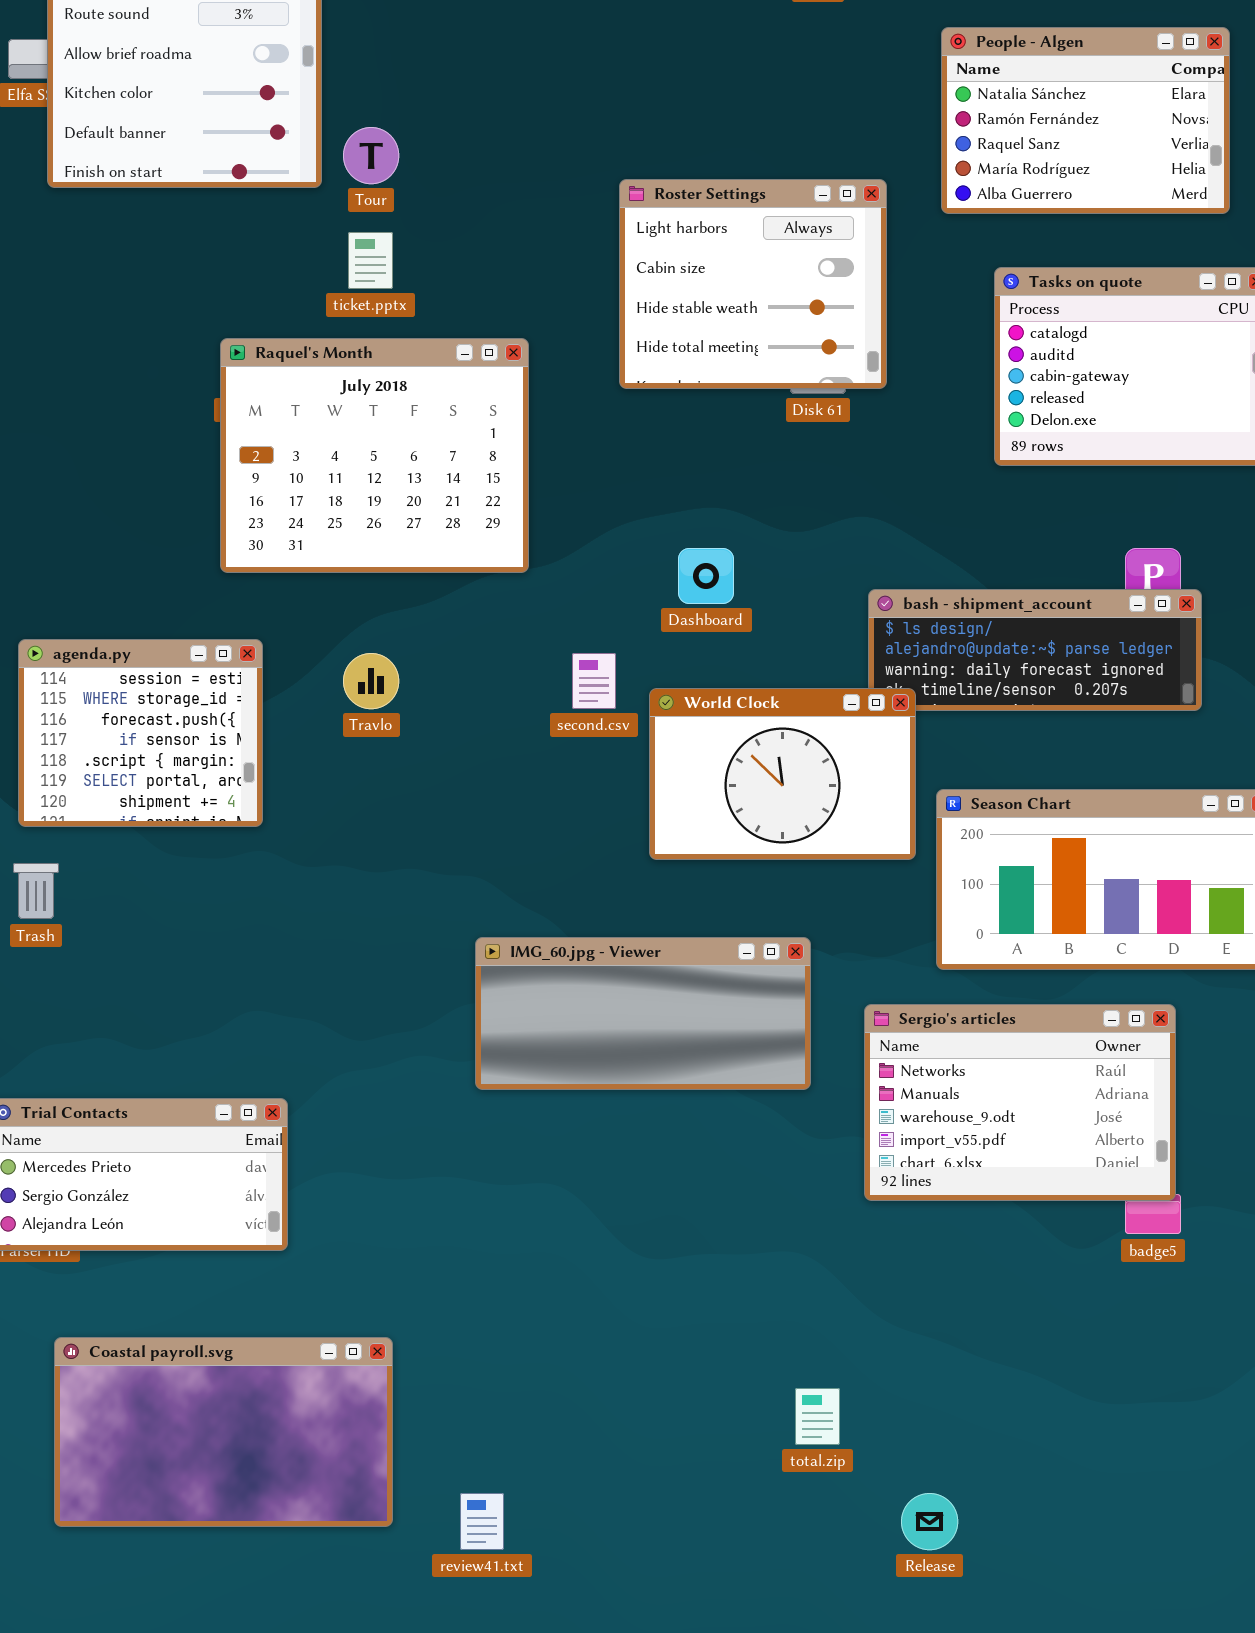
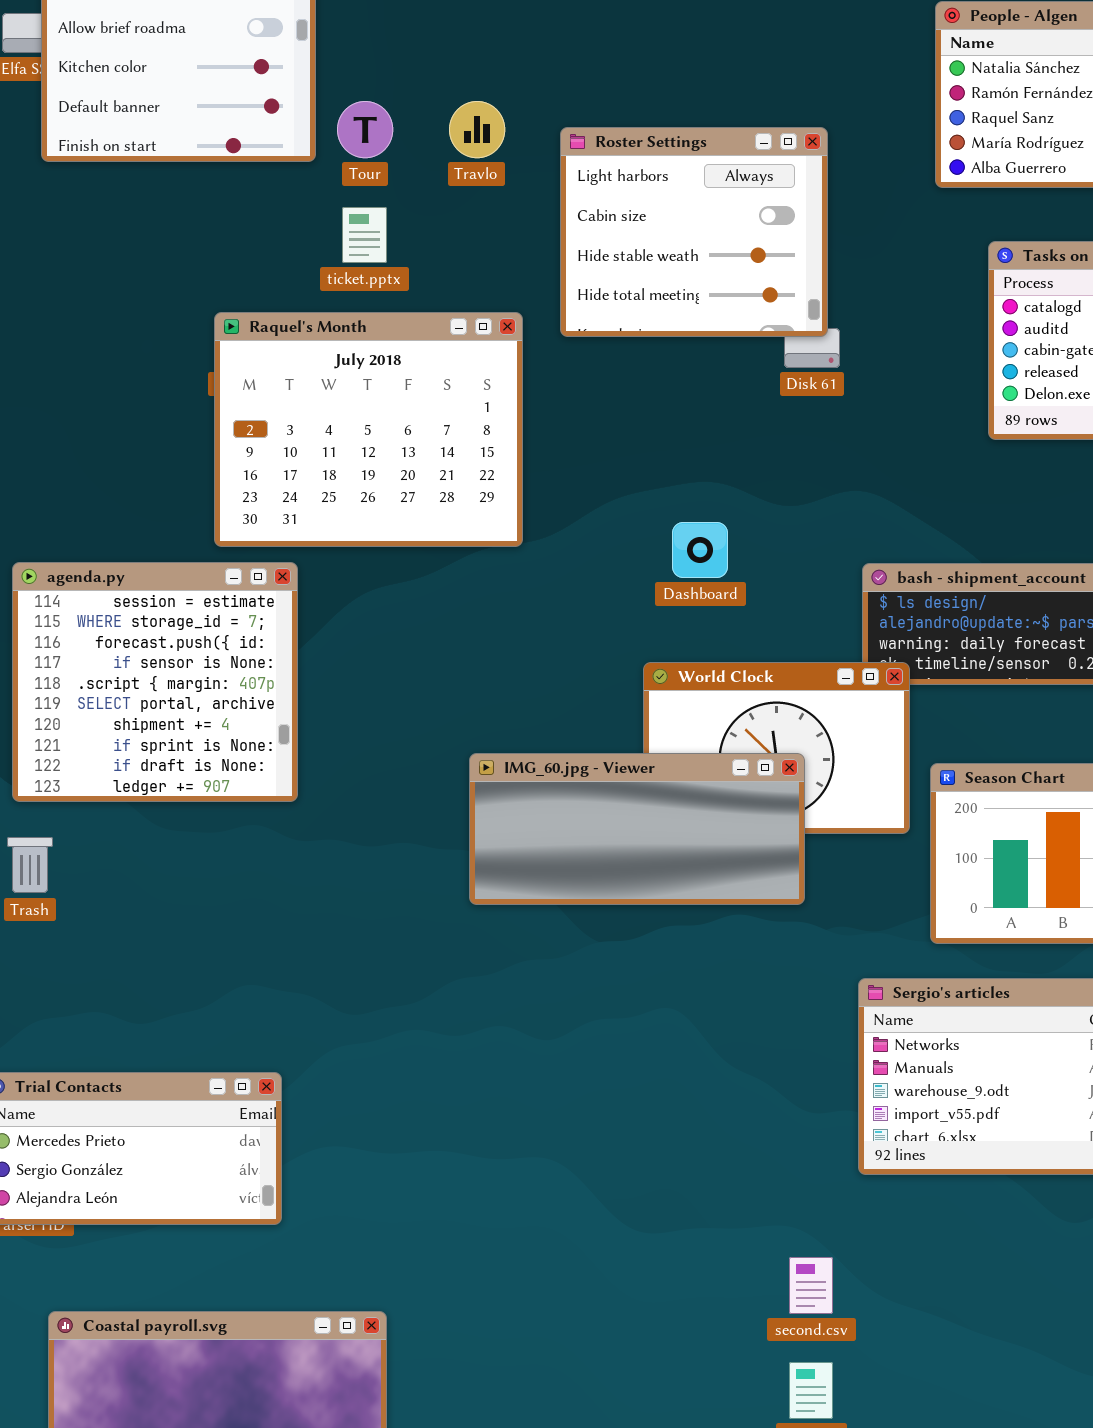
Roster Settings: [619,179,887,389] -> [560,127,828,337], moved
agenda.py: [18,639,263,827] -> [12,562,298,802], resized
Travlo: [343,653,399,709] -> [449,101,505,158], moved
second.csv: [572,653,616,709] -> [789,1257,833,1314], moved
IMG_60.jpg - Viewer: [475,937,811,1090] -> [469,753,805,905], moved

